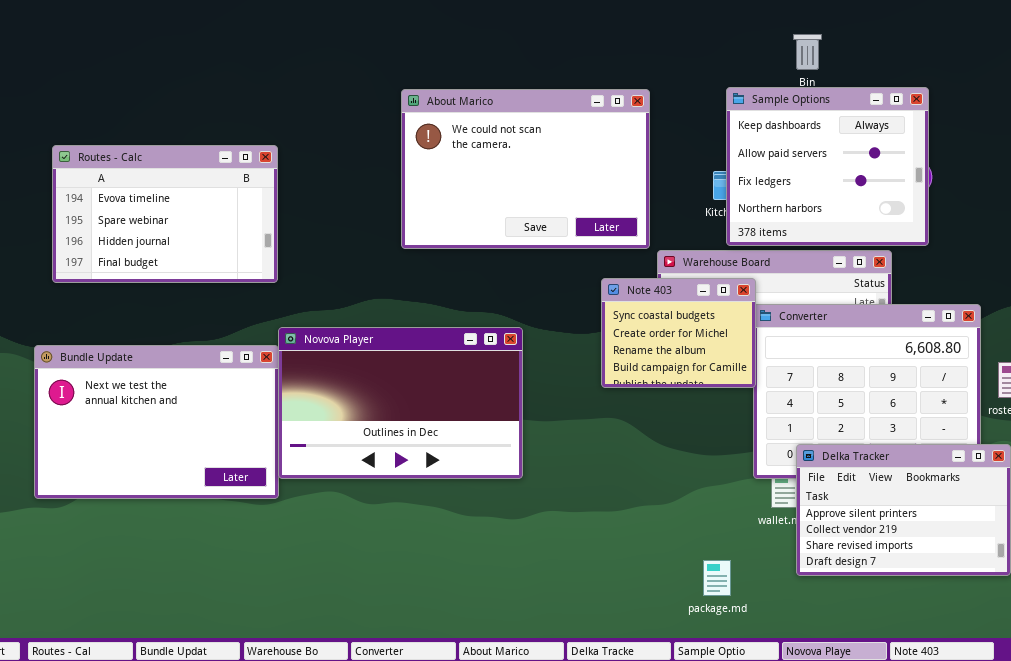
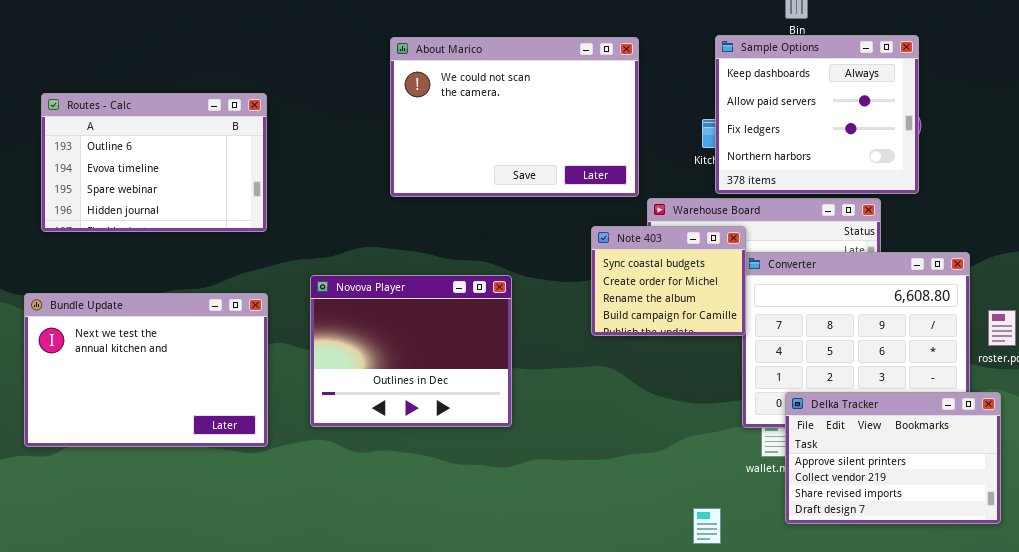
Routes - Calc: [52,145,278,283] -> [41,93,267,232], scrolled up 1 row
Novova Player: [278,327,523,479] -> [310,275,512,427], resized

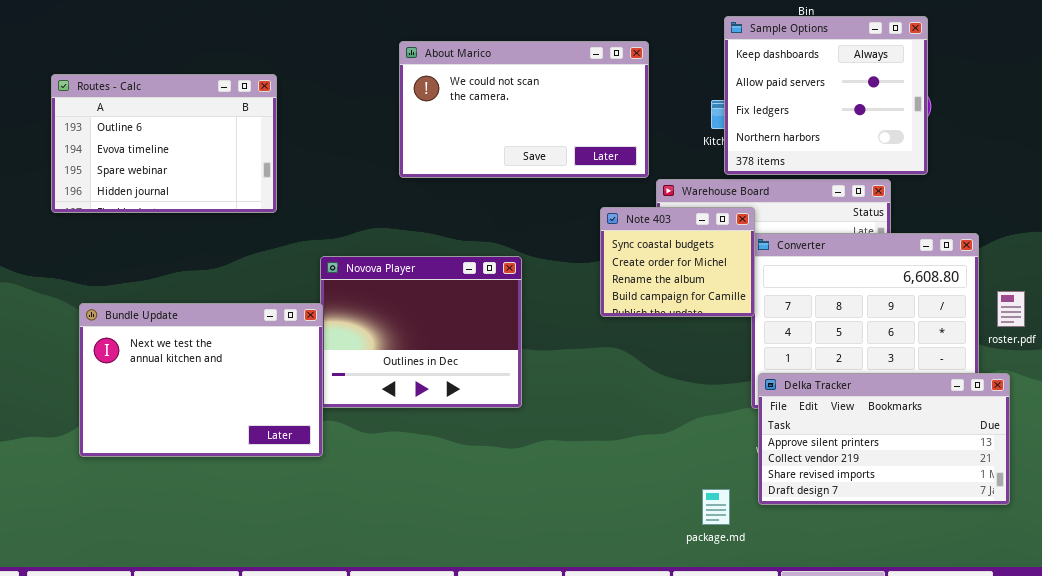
About Marico: [390,37,639,197] -> [399,41,649,178], resized
Bundle Update: [24,293,268,447] -> [79,303,323,457], moved
Delka Tracker: [785,392,1001,524] -> [758,373,1010,505], resized

